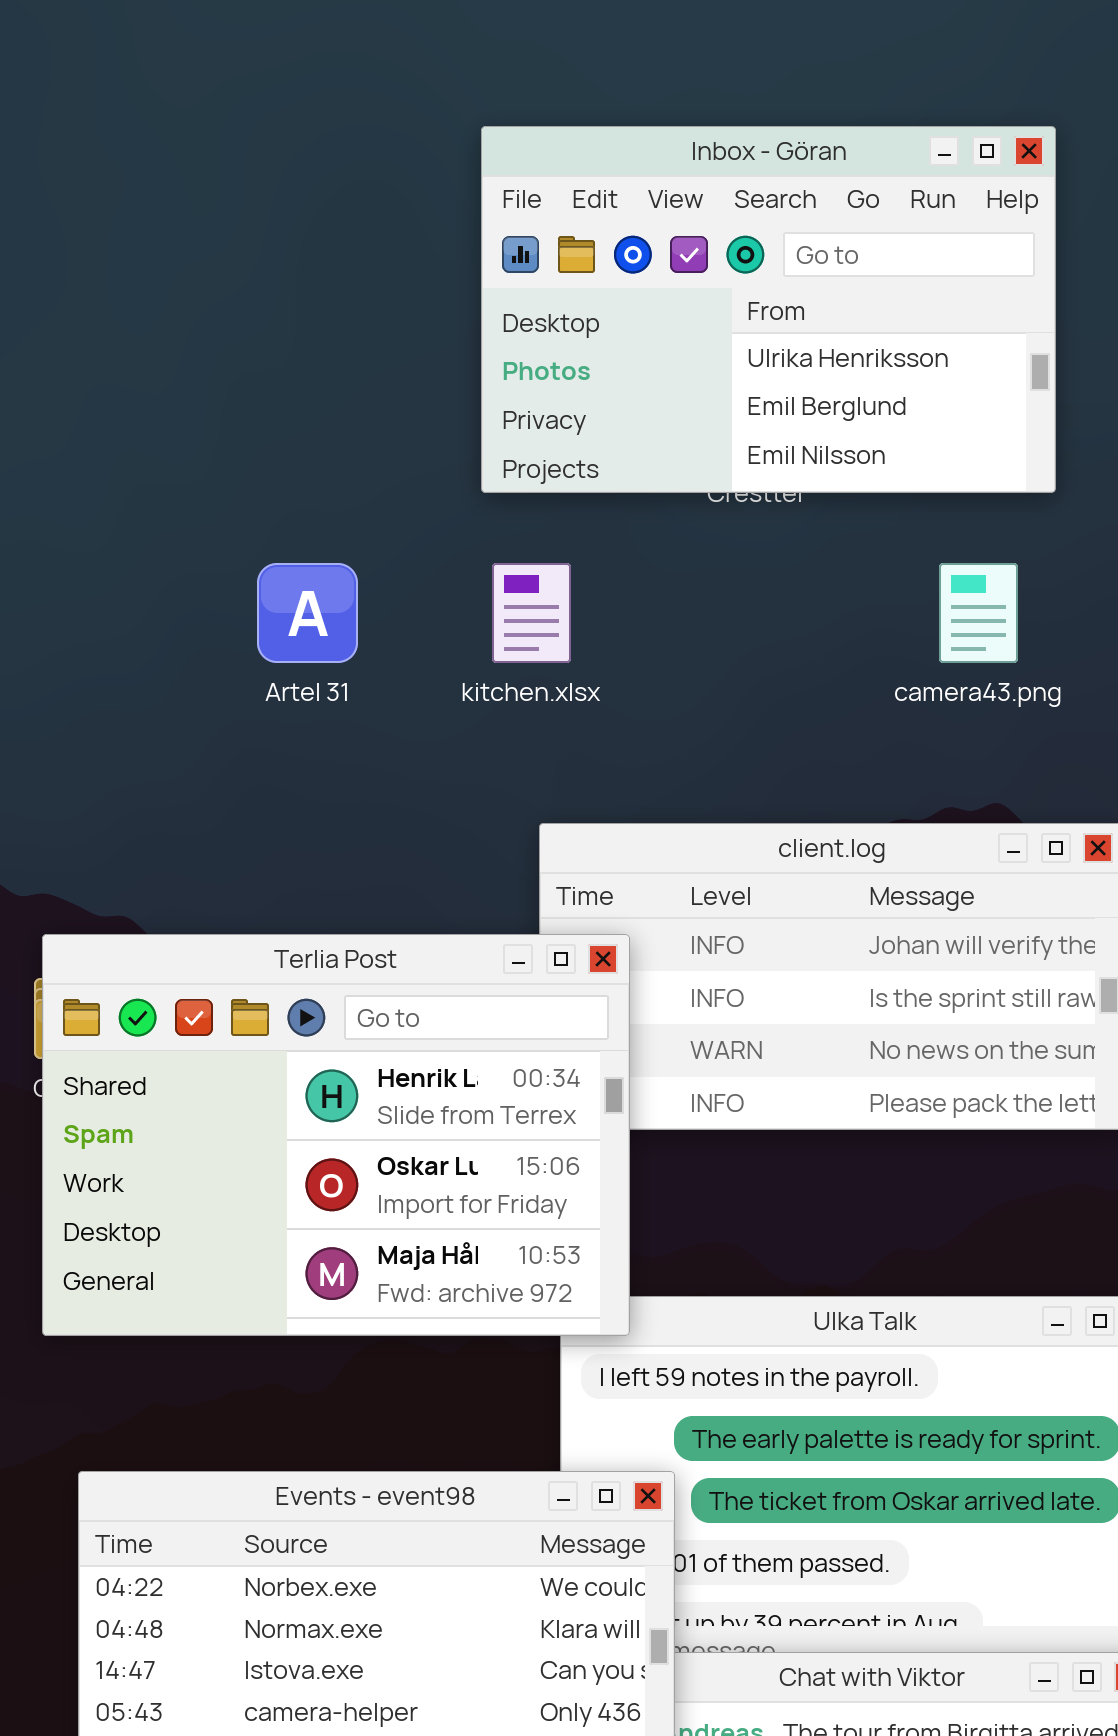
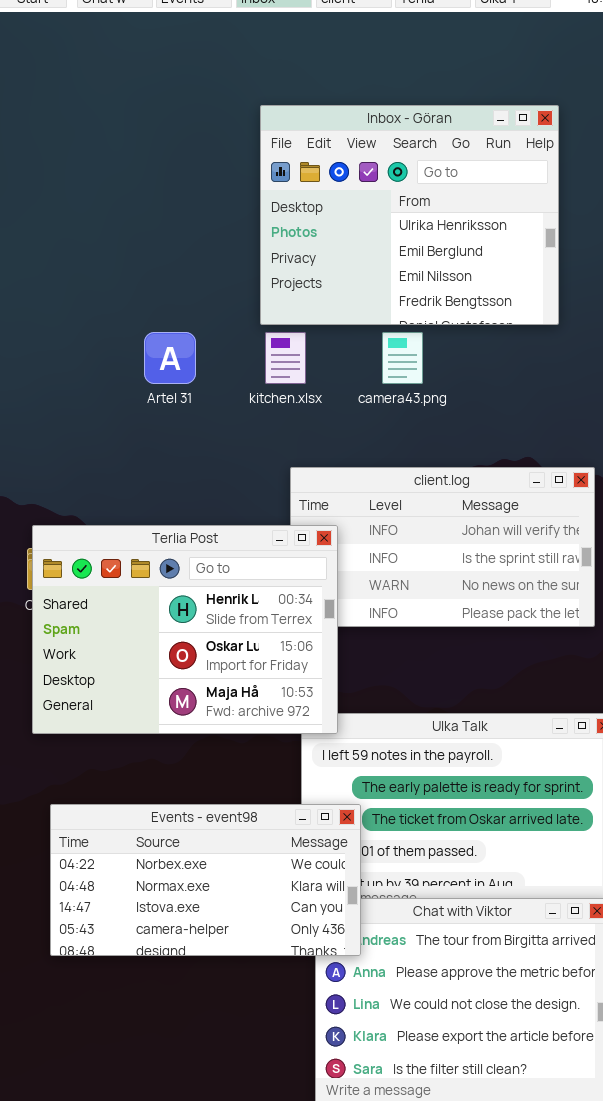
Inbox - Göran: [481,126,1056,493] -> [260,105,559,325], resized
camera43.png: [939,563,1018,663] -> [382,332,423,384], moved

